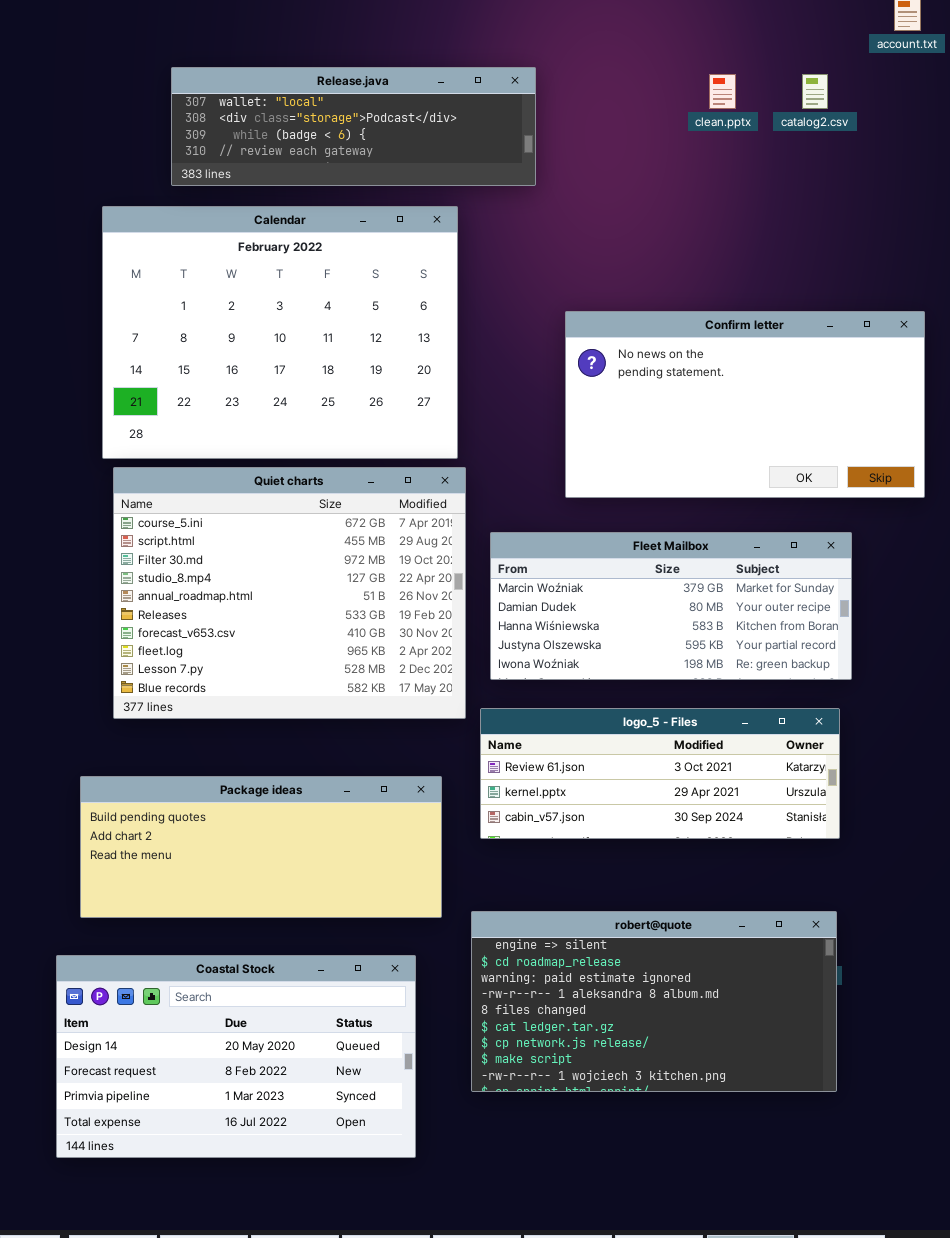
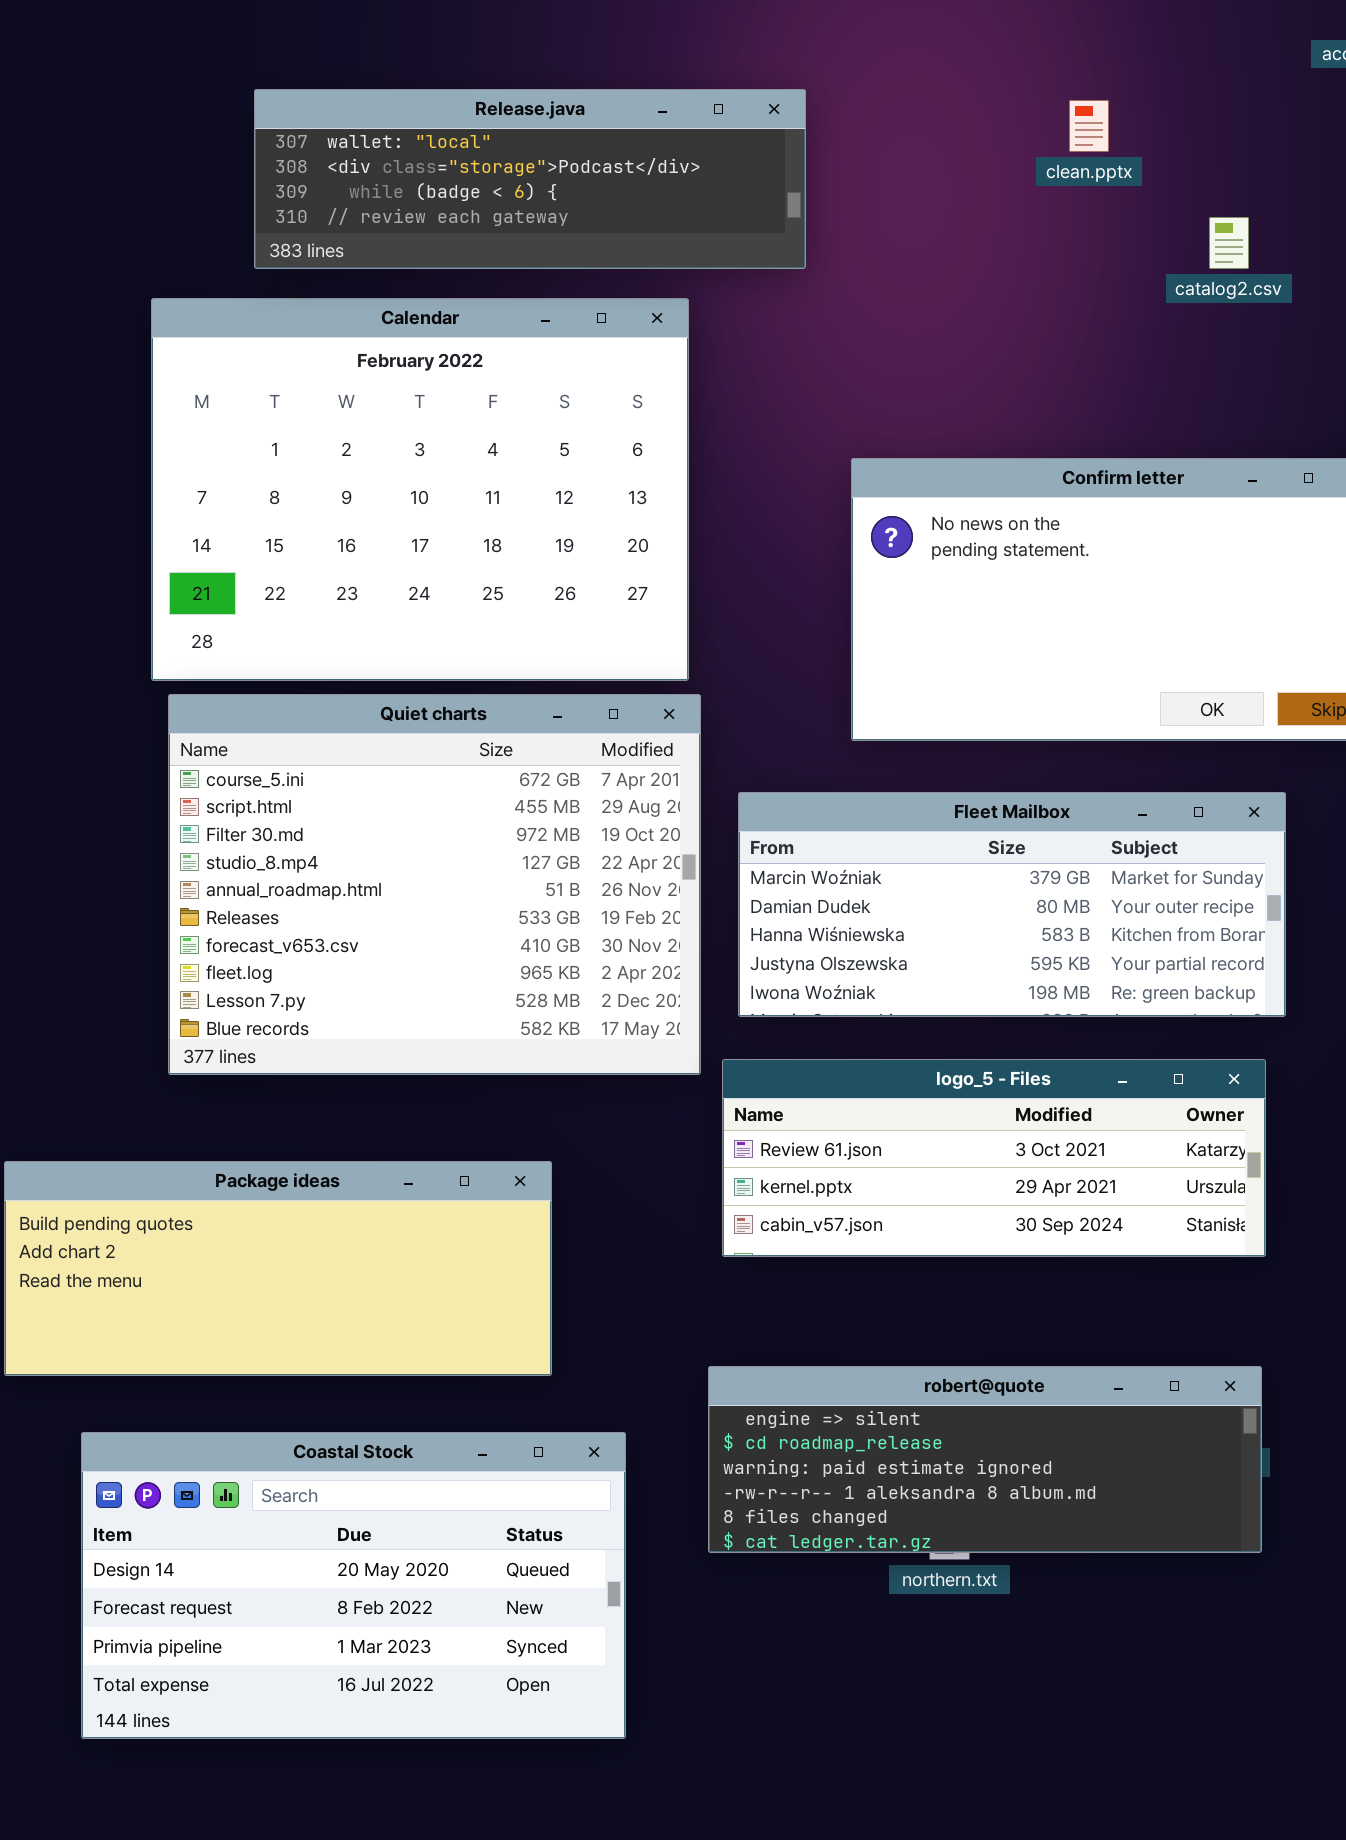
catalog2.csv: [802,74,828,109] -> [1209,217,1249,269], moved
Package ideas: [80,776,442,918] -> [4,1161,552,1376], moved
robert@quote: [471,911,837,1092] -> [708,1366,1262,1553], resized

